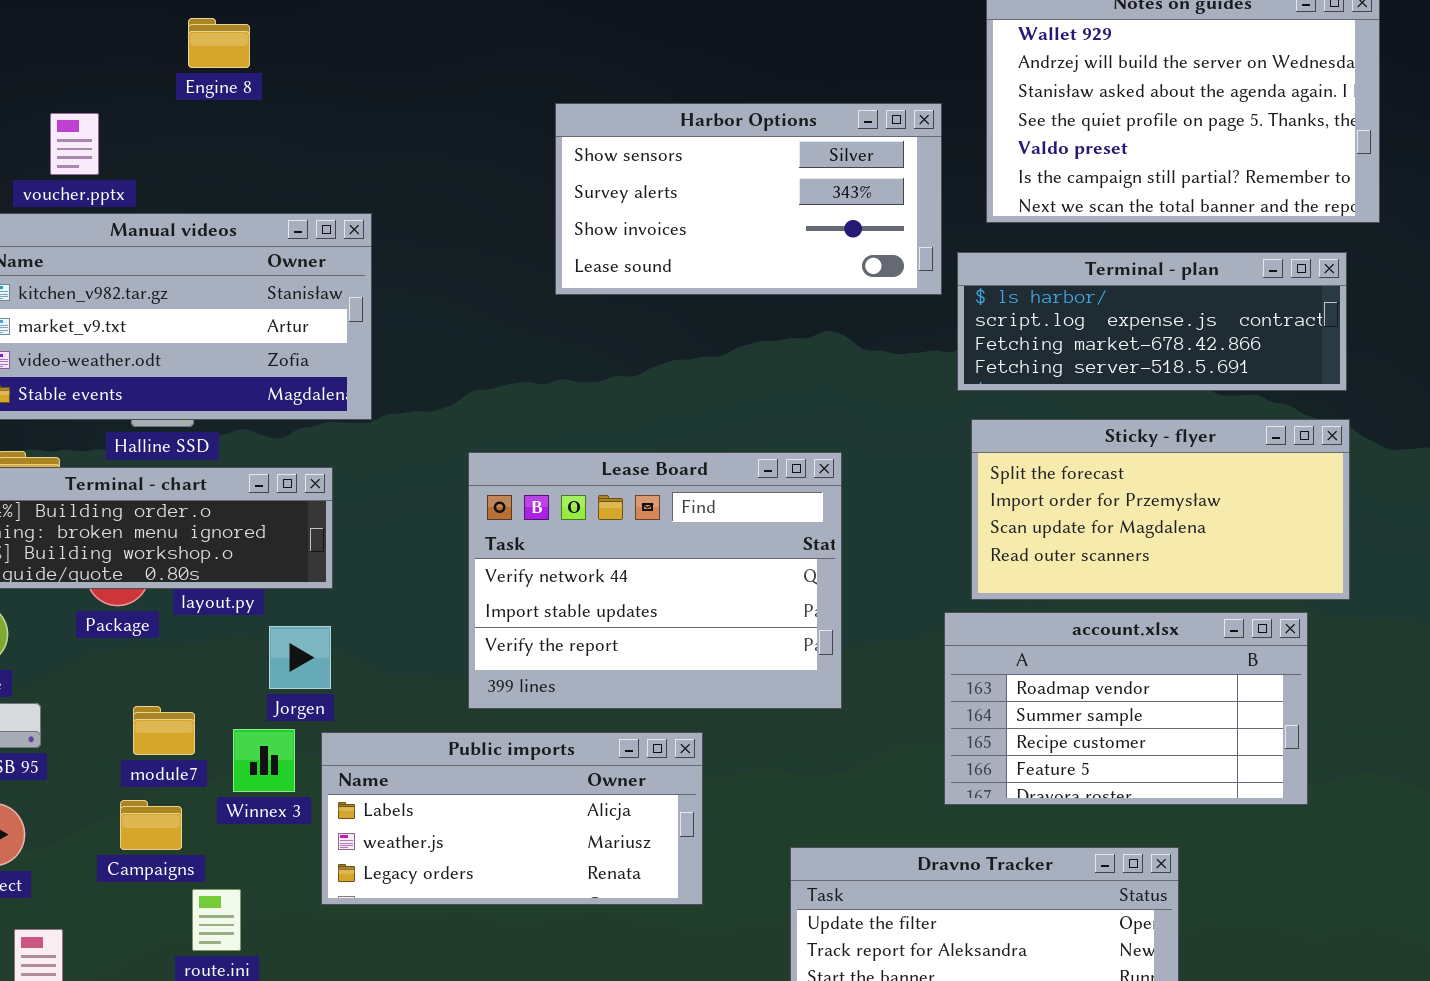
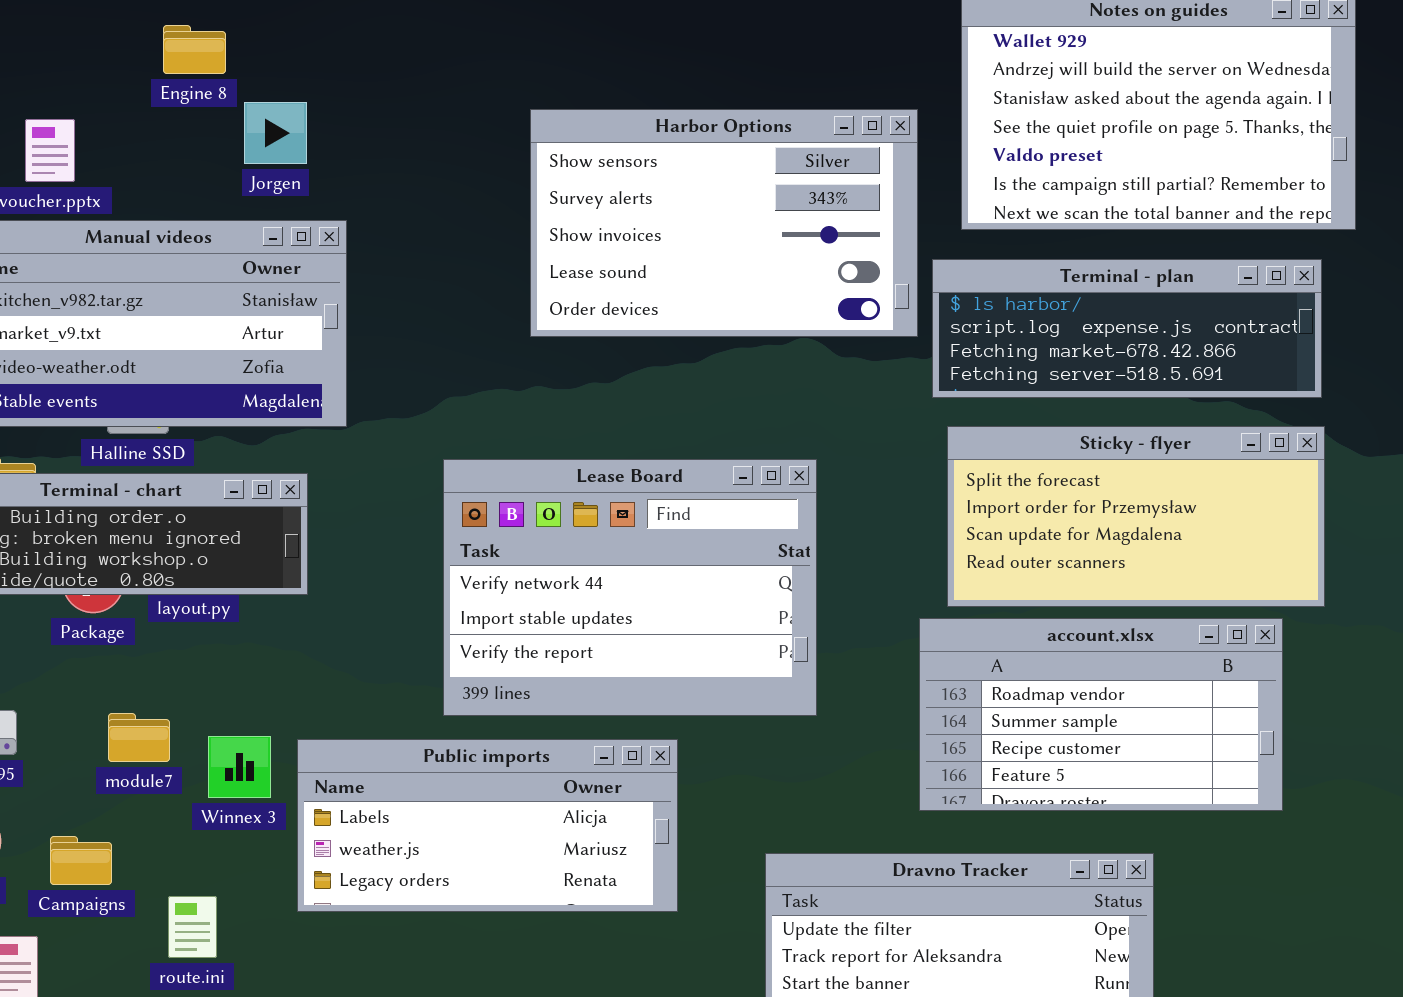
Harbor Options: [555,103,942,295] -> [530,109,918,337], resized
Jorgen: [269,626,331,689] -> [244,102,307,164], moved
Campaigns: [120,800,182,850] -> [50,836,112,885], moved

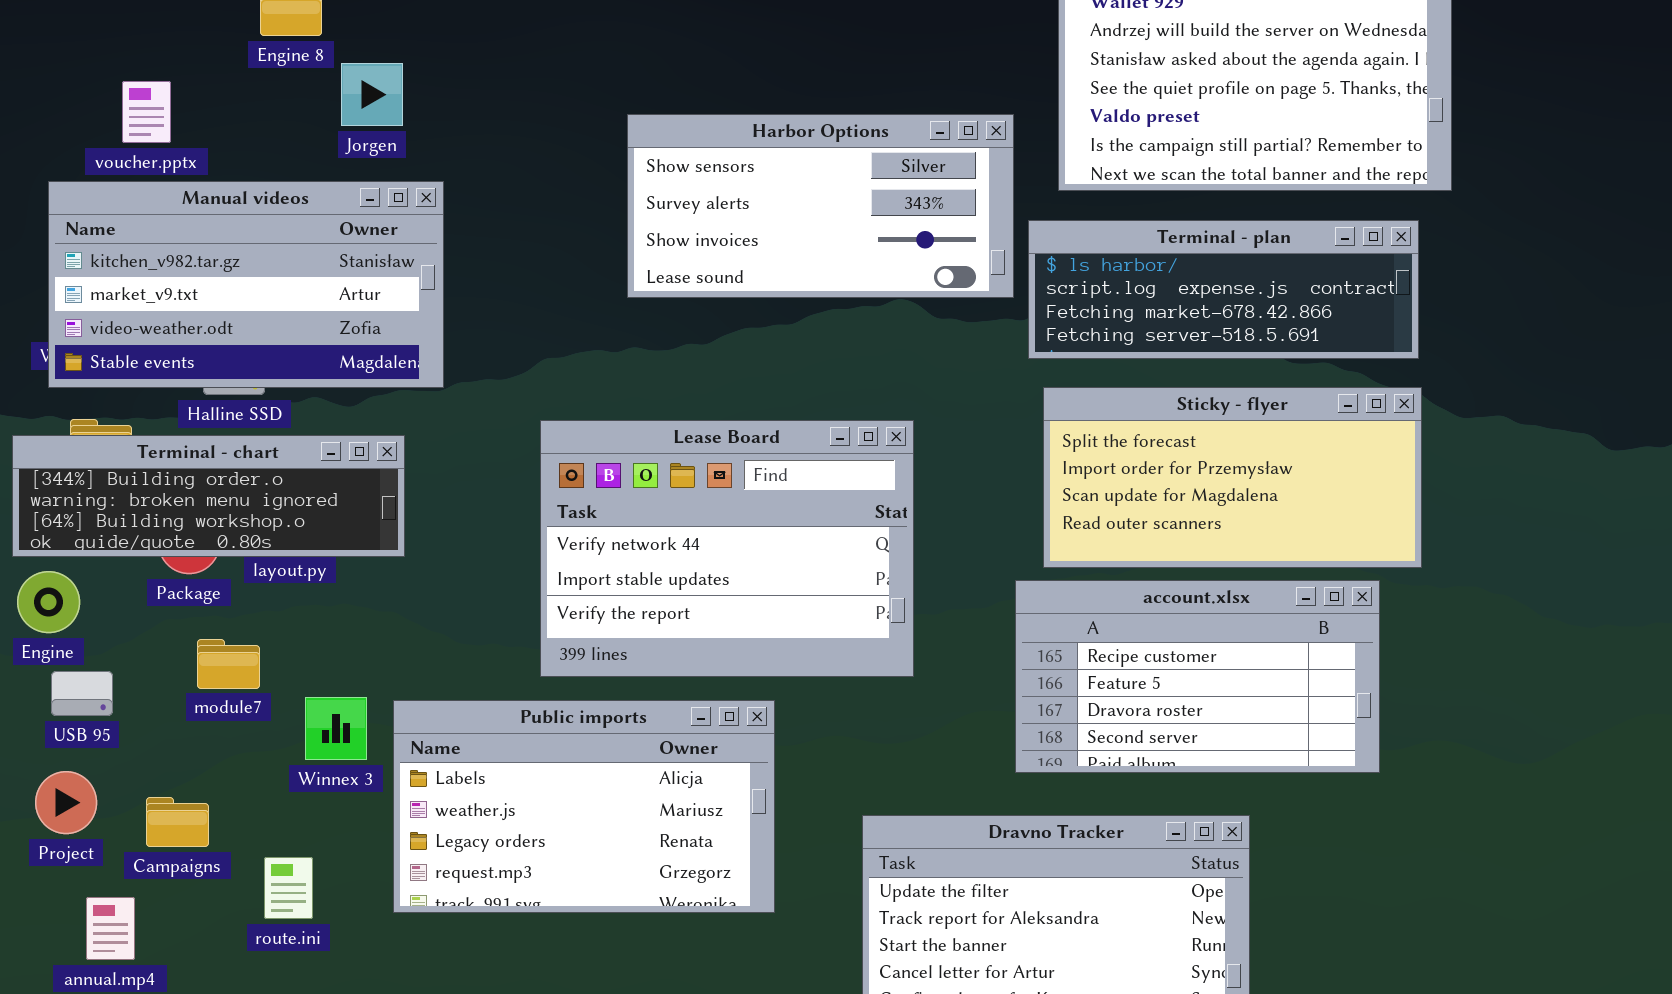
Harbor Options: [530,109,918,337] -> [627,114,1014,298], resized
account.xlsx: [919,618,1283,811] -> [1015,580,1380,773], scrolled down 2 rows
module7: [108,713,170,762] -> [197,639,260,689], moved
Public imports: [297,739,678,912] -> [393,700,775,913], resized

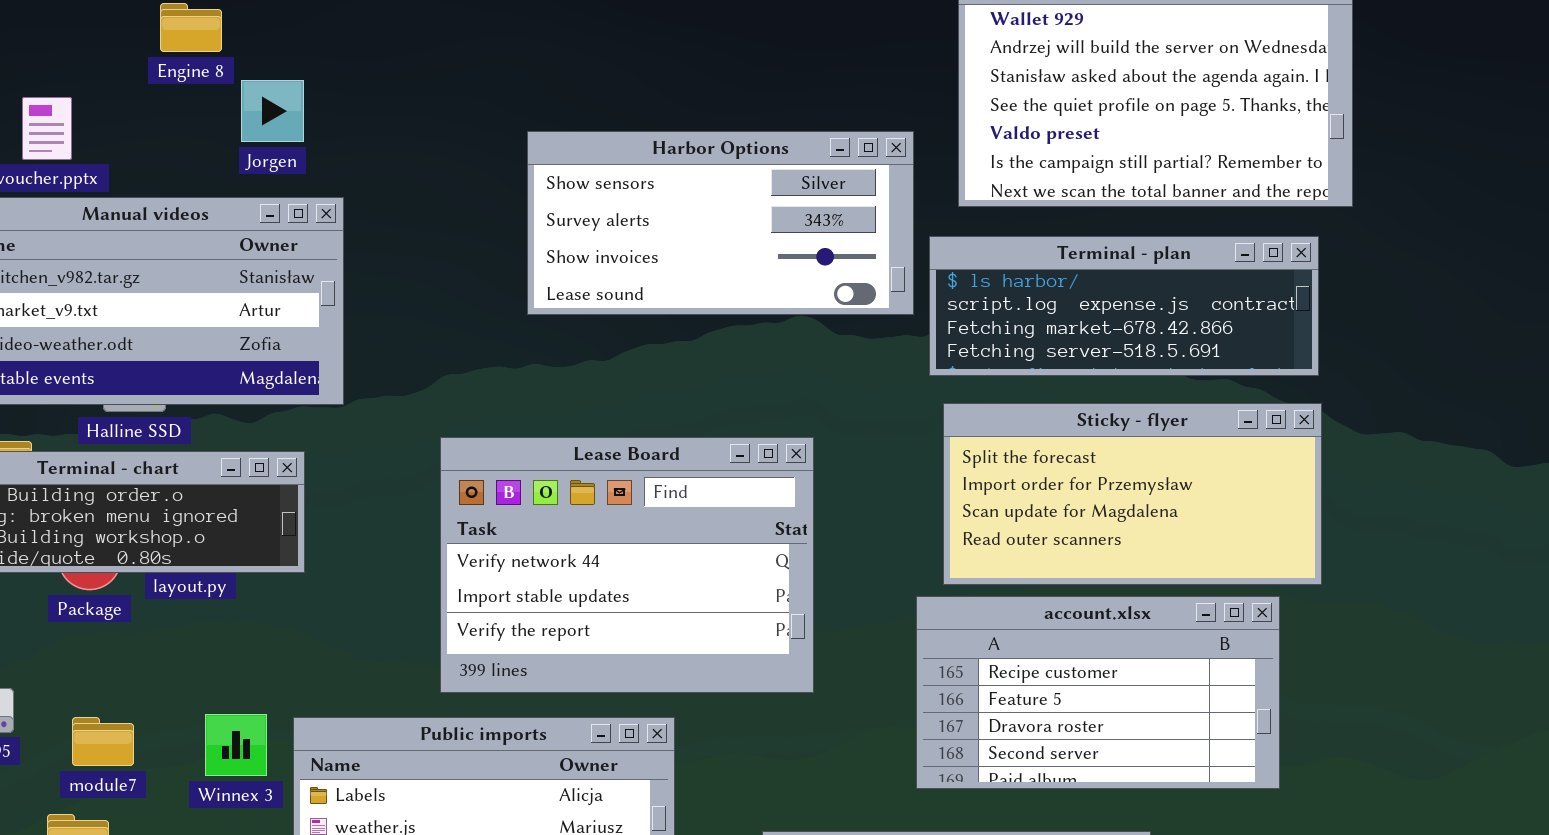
module7: [197,639,260,689] -> [72,717,134,766], moved

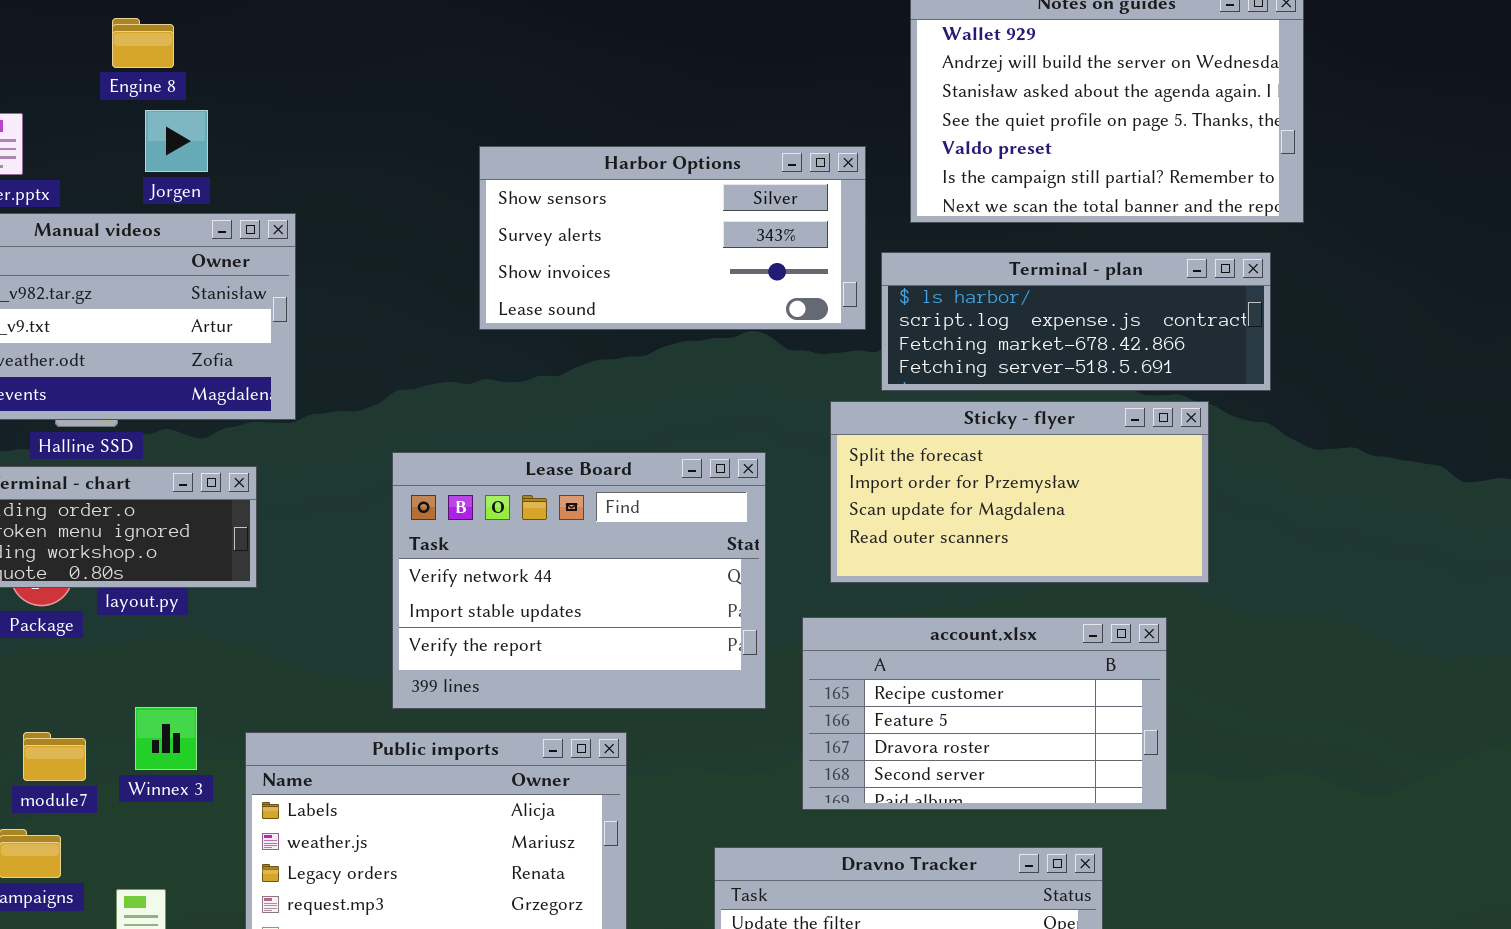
Jorgen: [241,80,304,142] -> [145,110,208,172], moved
Sticky - flyer: [943,403,1322,585] -> [830,401,1209,583], moved
account.xlsx: [916,596,1280,789] -> [802,617,1167,810], moved
Winnex 3: [205,714,267,776] -> [135,707,197,770], moved

